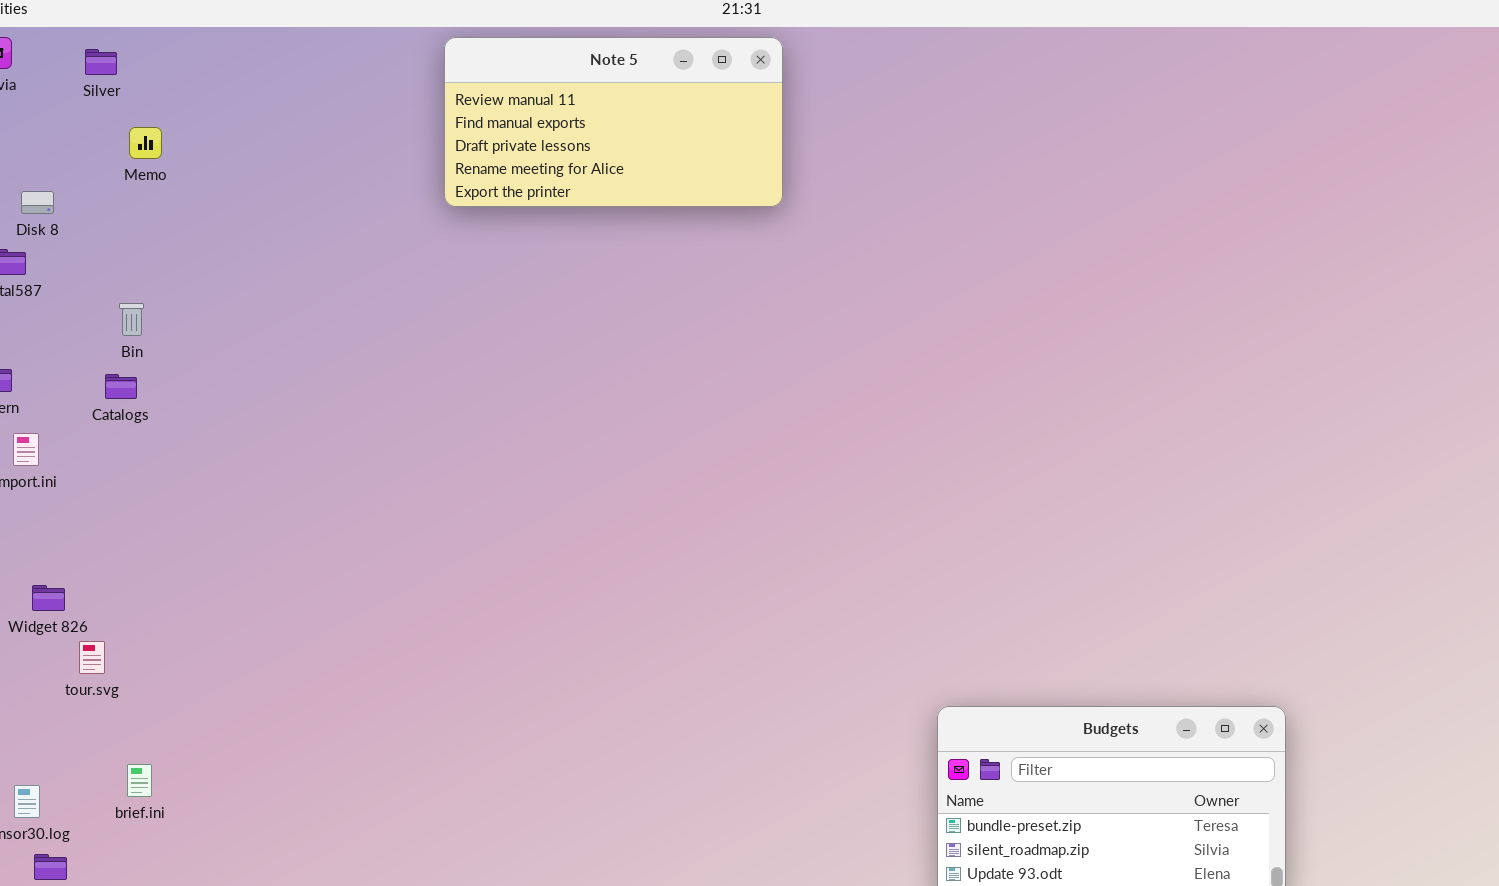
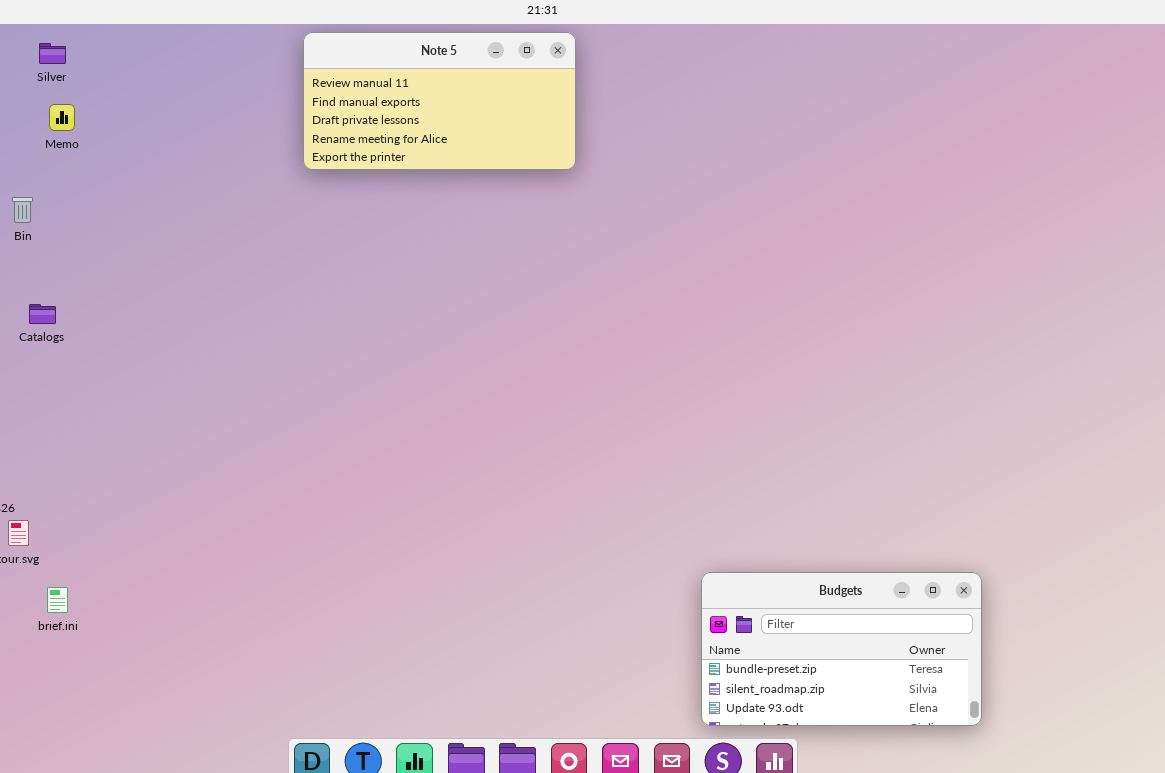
Silver: [85,49,117,75] -> [39,43,66,64], moved
Bin: [119,303,144,336] -> [12,197,33,223], moved
brief.ini: [127,764,152,797] -> [47,587,68,613], moved

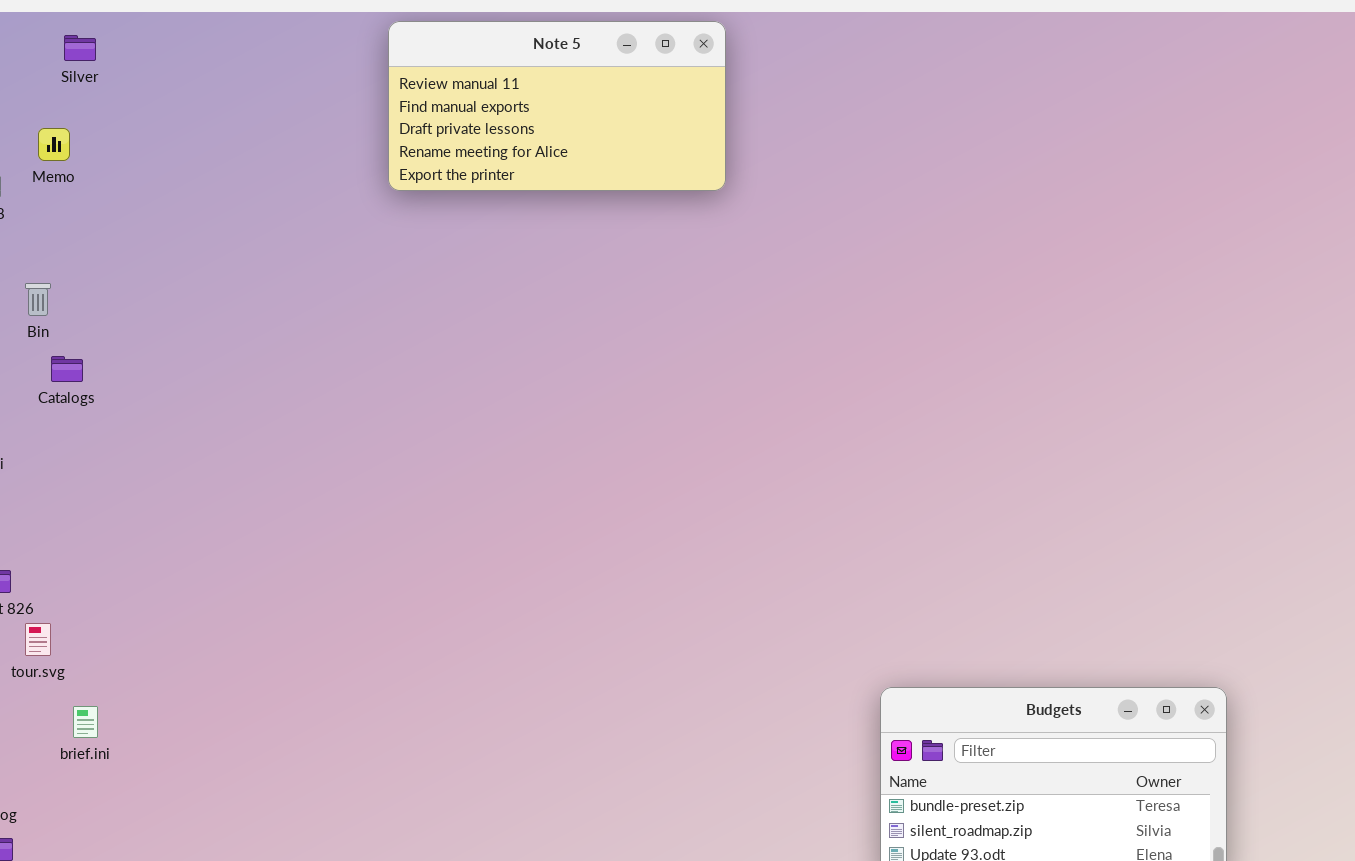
Memo: [49,104,75,131] -> [38,128,70,161], moved
Bin: [12,197,33,223] -> [25,283,51,316], moved

